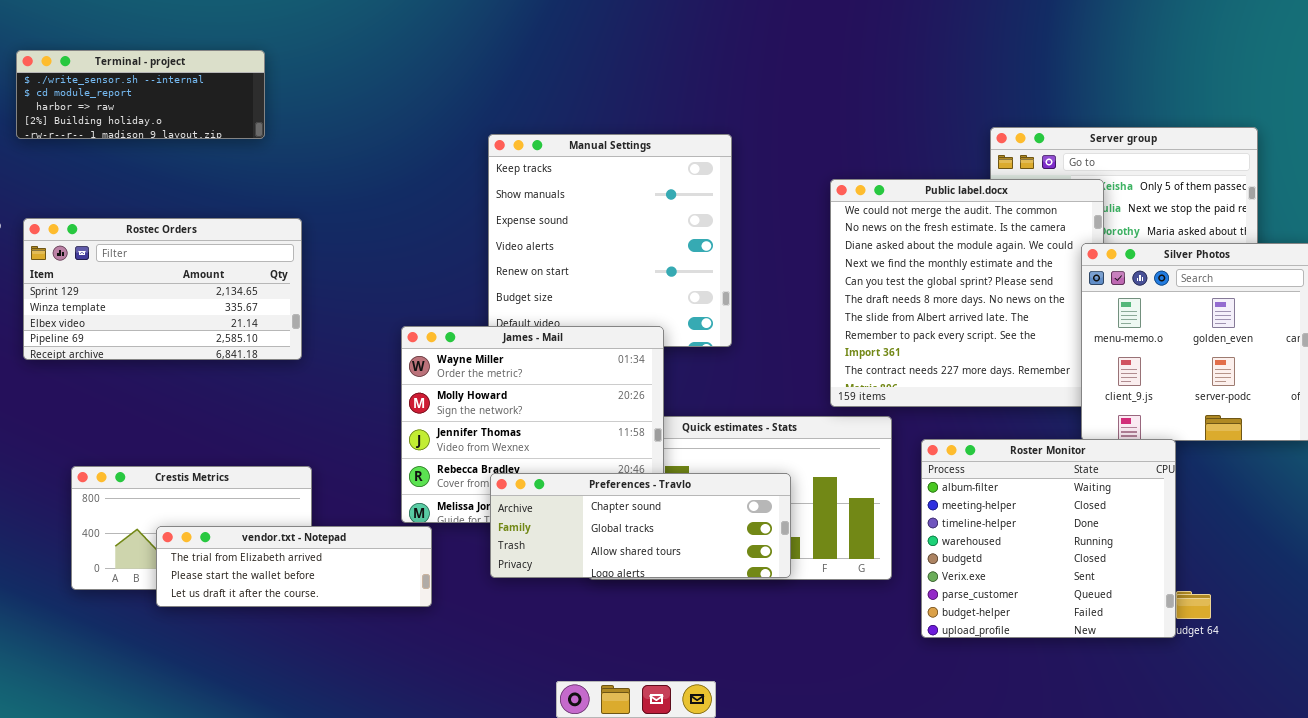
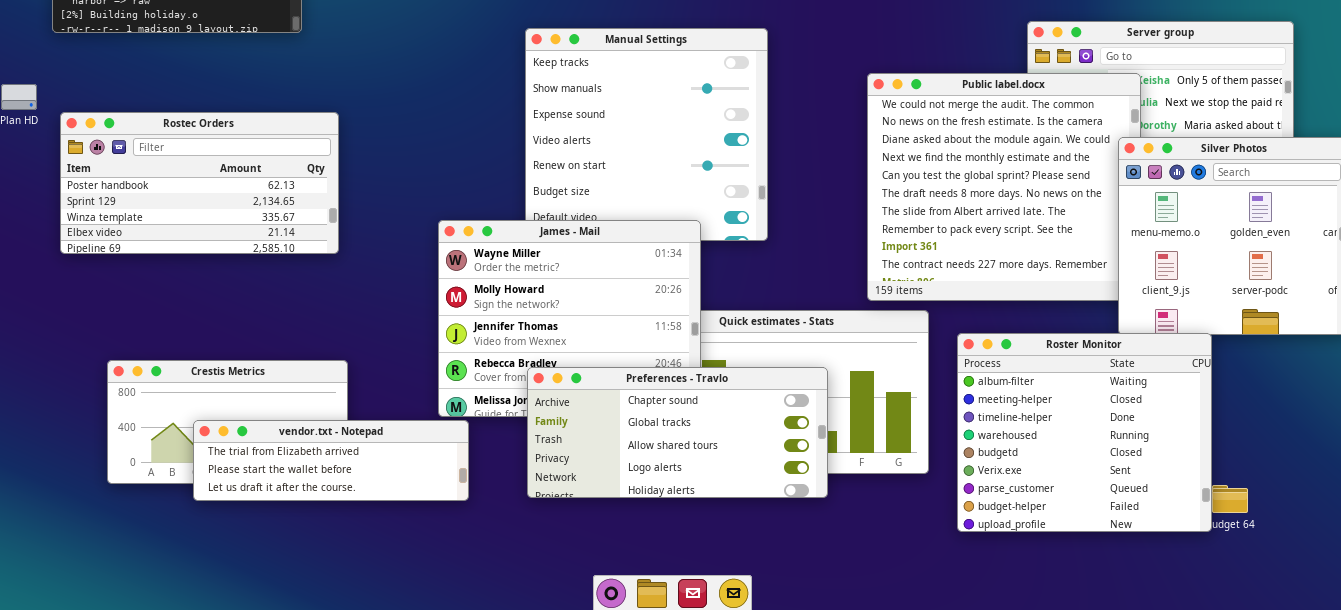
Rostec Orders: [23,218,302,360] -> [60,112,339,254], scrolled up 1 row
Preferences - Travlo: [490,473,791,578] -> [527,367,828,498], resized

